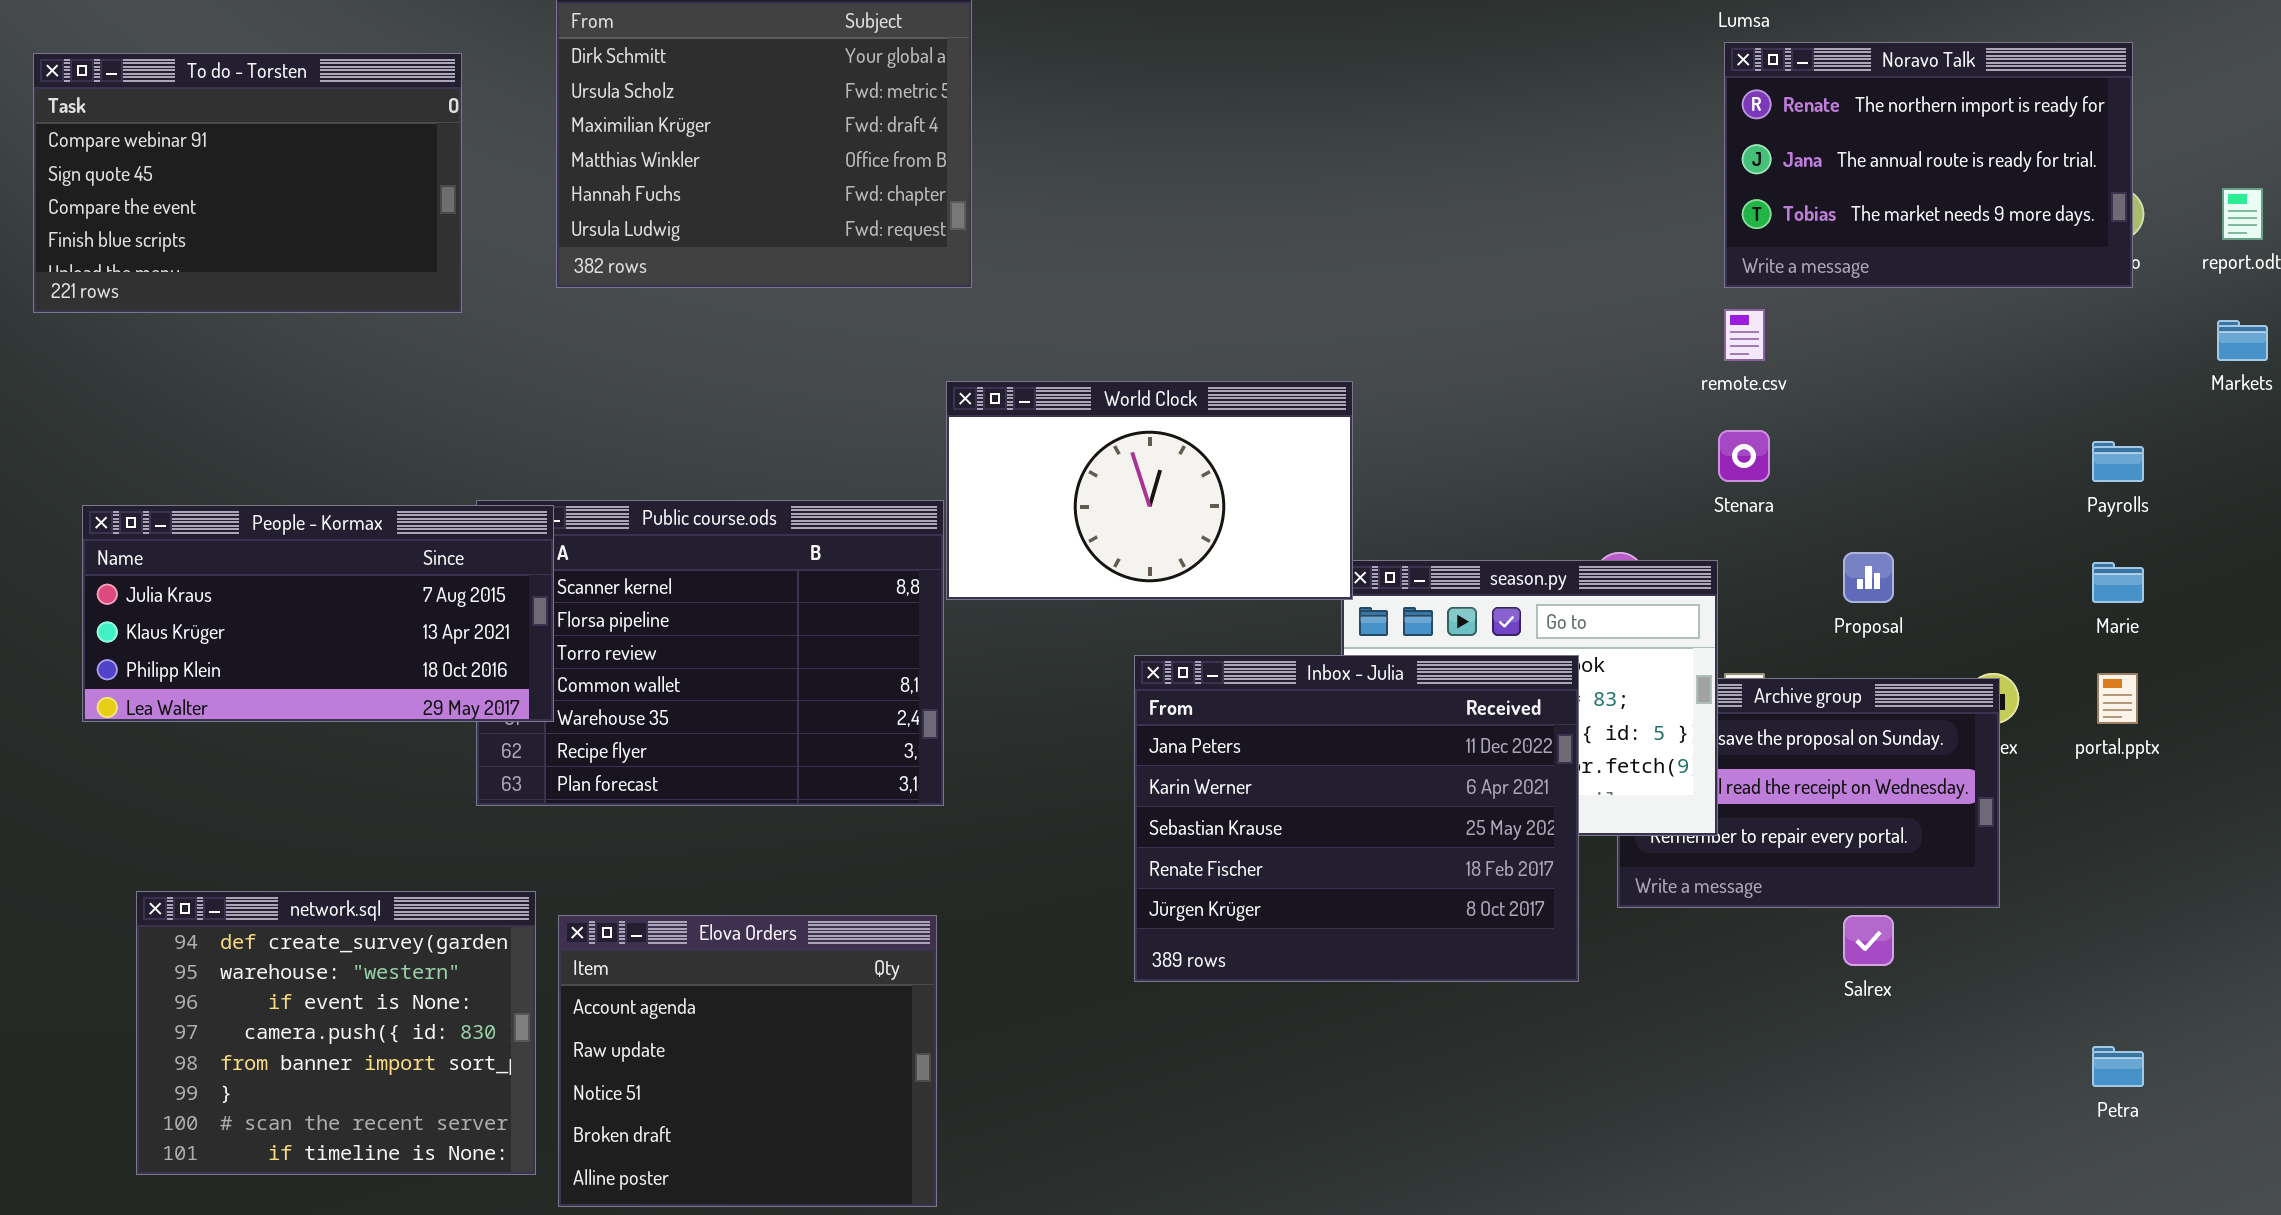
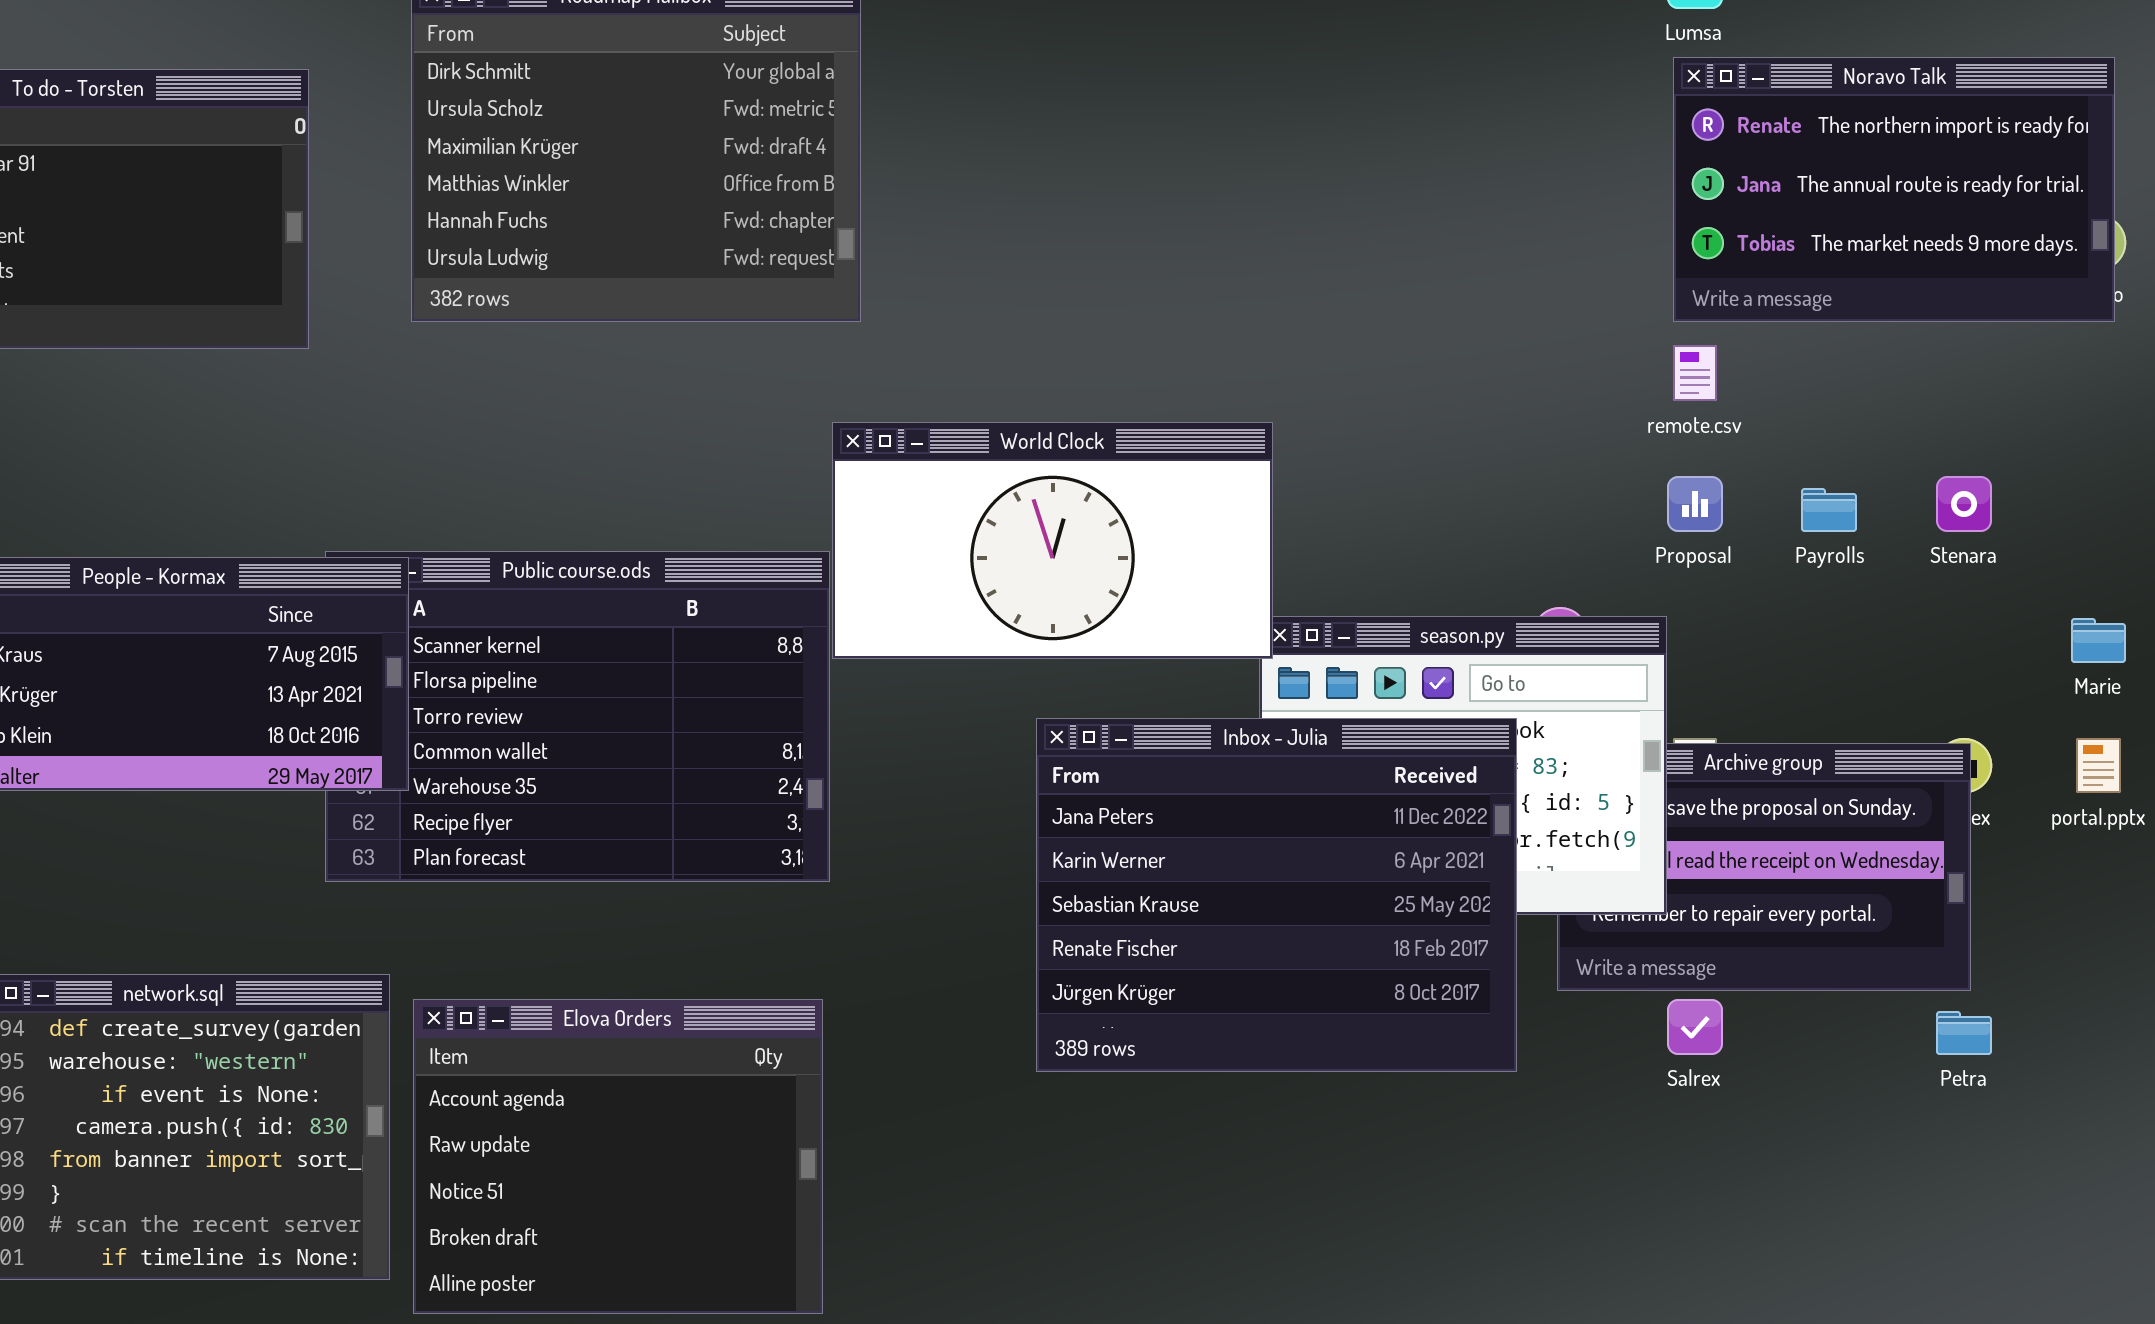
Stenara: [1718,430,1770,482] -> [1936,476,1992,532], moved
Payrolls: [2092,441,2144,482] -> [1801,488,1857,532], moved
Proposal: [1843,552,1894,603] -> [1667,476,1723,532], moved
Salrex: [1843,915,1894,966] -> [1667,999,1723,1055], moved
Petra: [2092,1046,2144,1087] -> [1936,1011,1992,1055], moved

